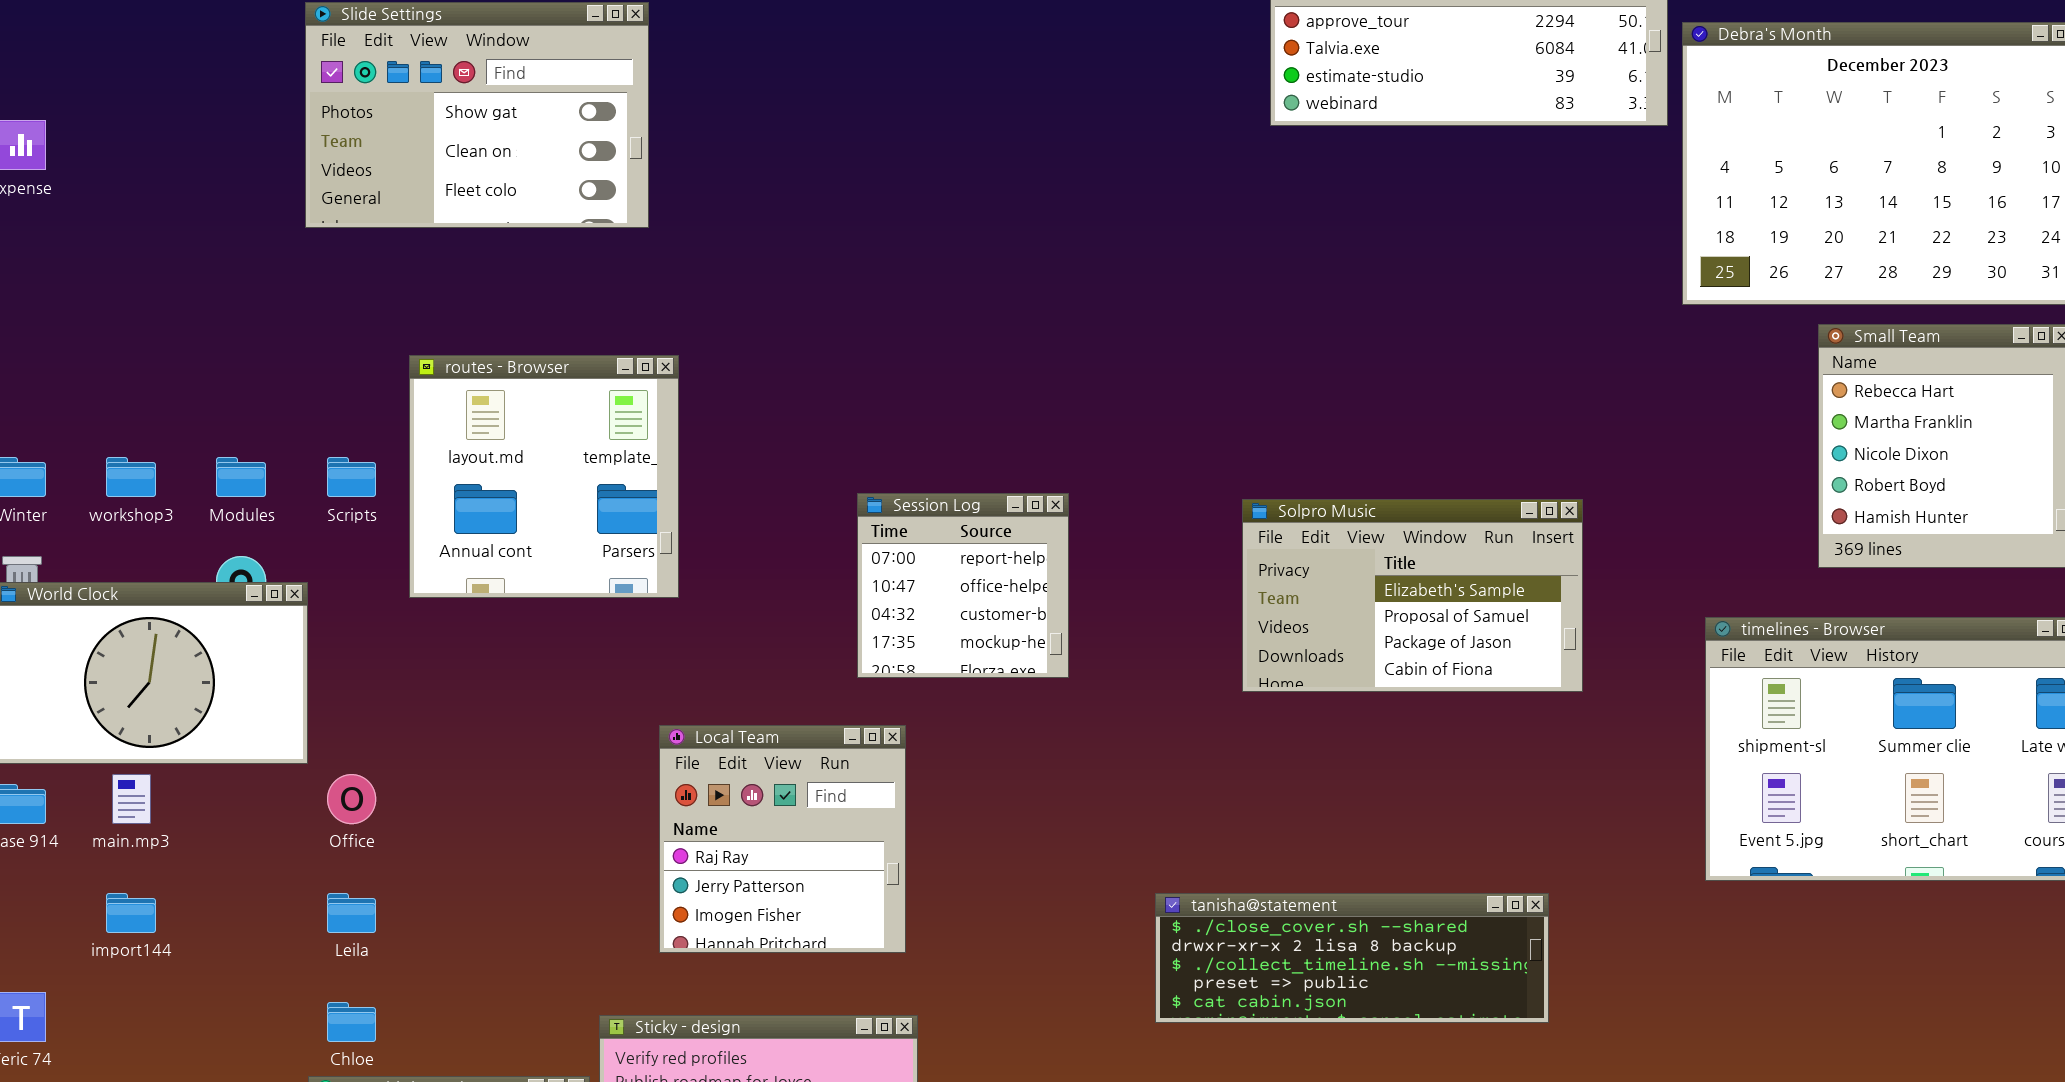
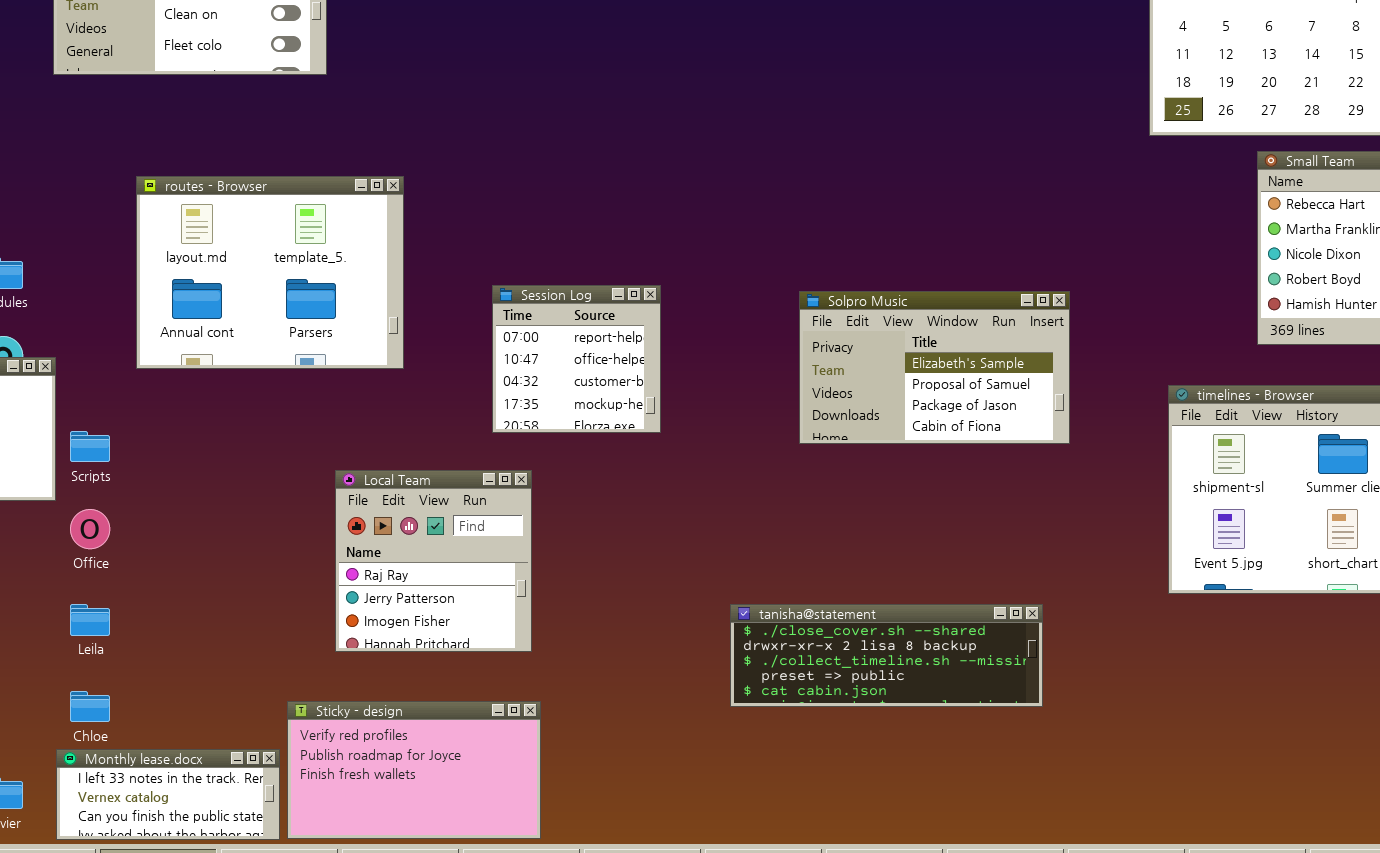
routes - Browser: [409,355,679,598] -> [136,176,404,369], resized
Scripts: [327,457,376,497] -> [70,431,110,462], moved

